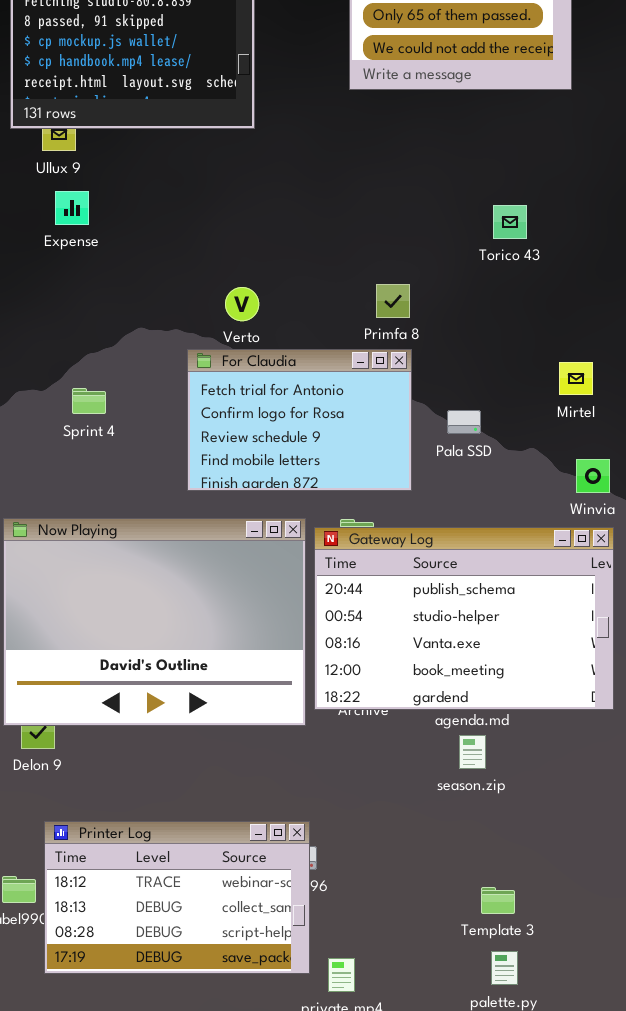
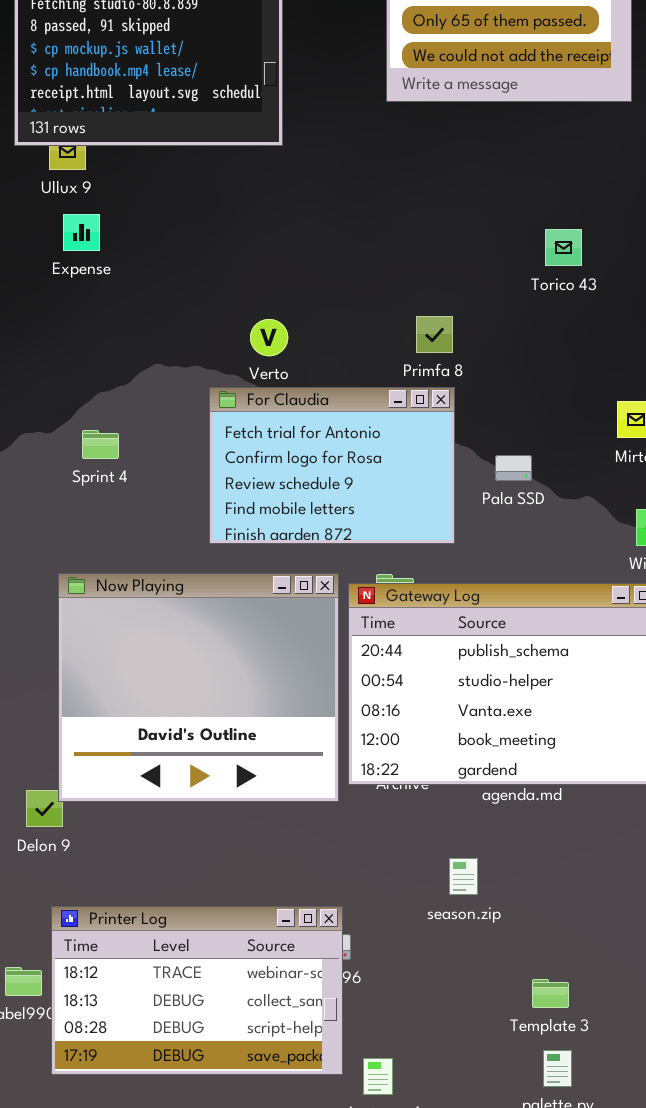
Now Playing: [3,518,306,726] -> [58,573,339,802], resized
season.zip: [459,735,486,769] -> [449,858,478,895], moved

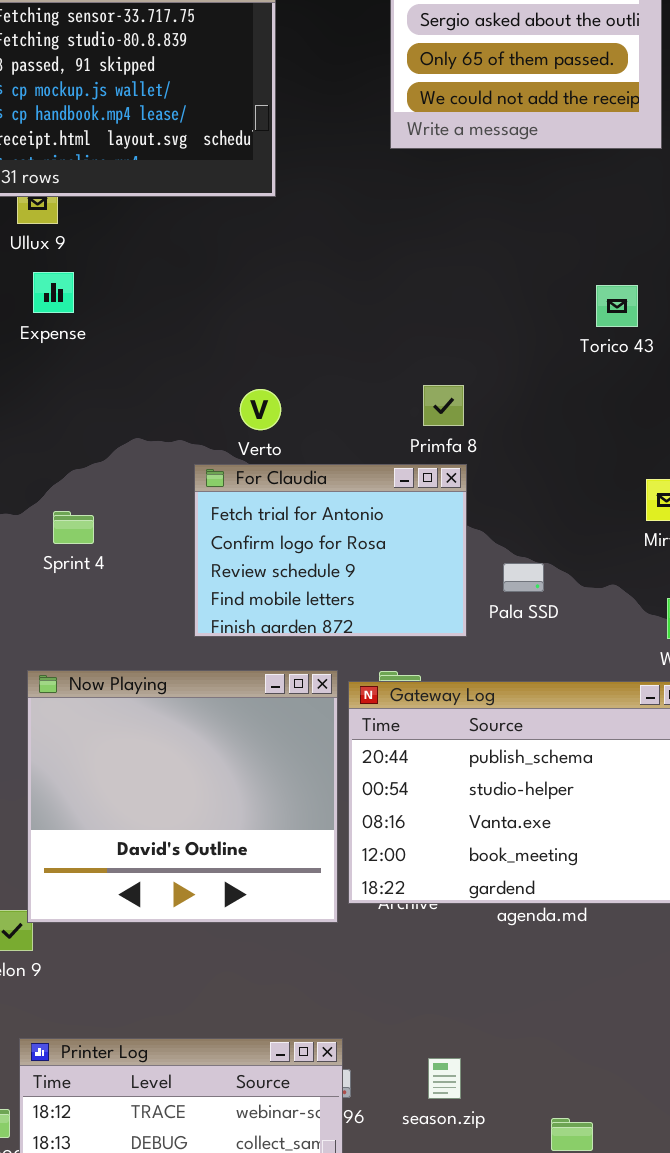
Torico 43: [545,229,582,266] -> [596,285,638,327], moved
Pala SSD: [495,455,532,481] -> [503,563,544,592], moved
season.zip: [449,858,478,895] -> [428,1058,461,1099], moved

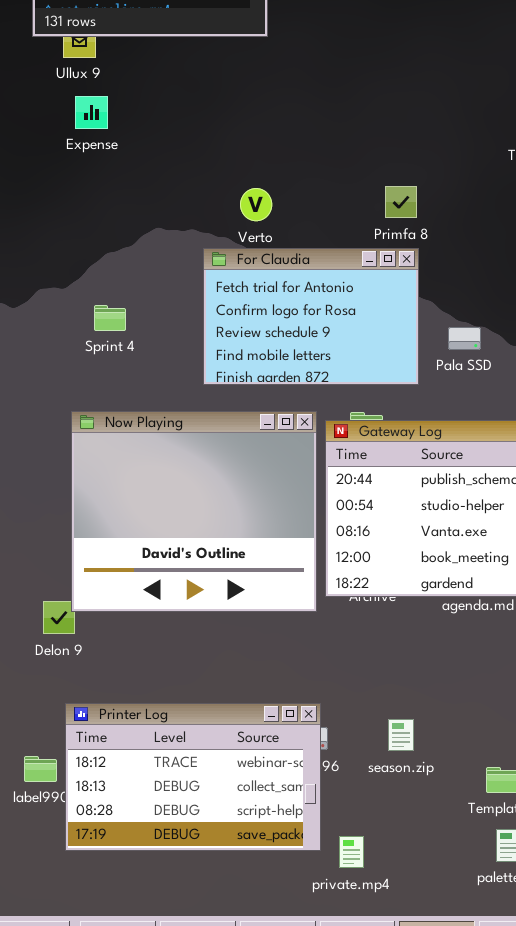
Sprint 4: [53,511,94,544] -> [94,305,126,331], moved

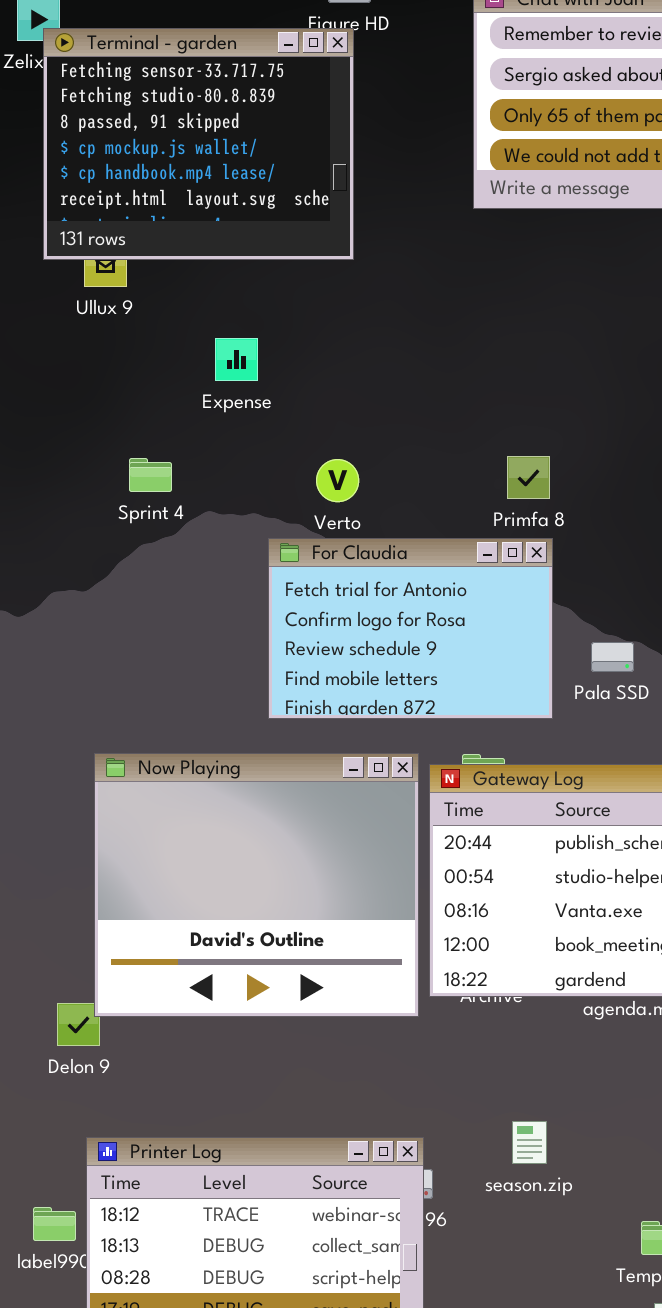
Expense: [75,96,108,129] -> [215,338,258,381], moved
Sprint 4: [94,305,126,331] -> [129,458,172,492], moved
season.zip: [388,719,414,751] -> [512,1121,547,1164], moved

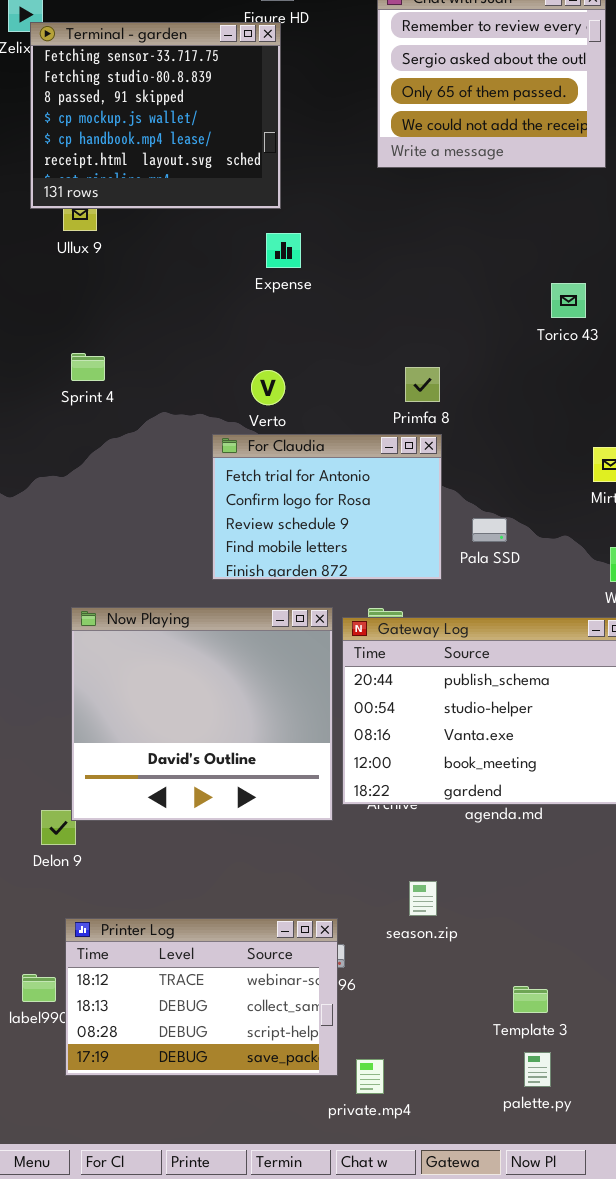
Expense: [215,338,258,381] -> [266,233,301,268], moved
Sprint 4: [129,458,172,492] -> [71,353,105,381], moved
season.zip: [512,1121,547,1164] -> [409,881,437,916], moved

